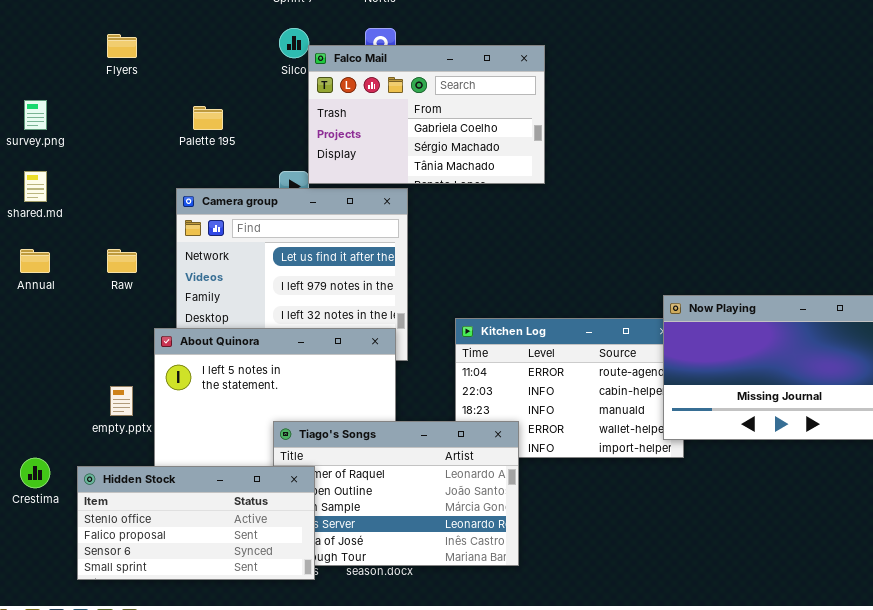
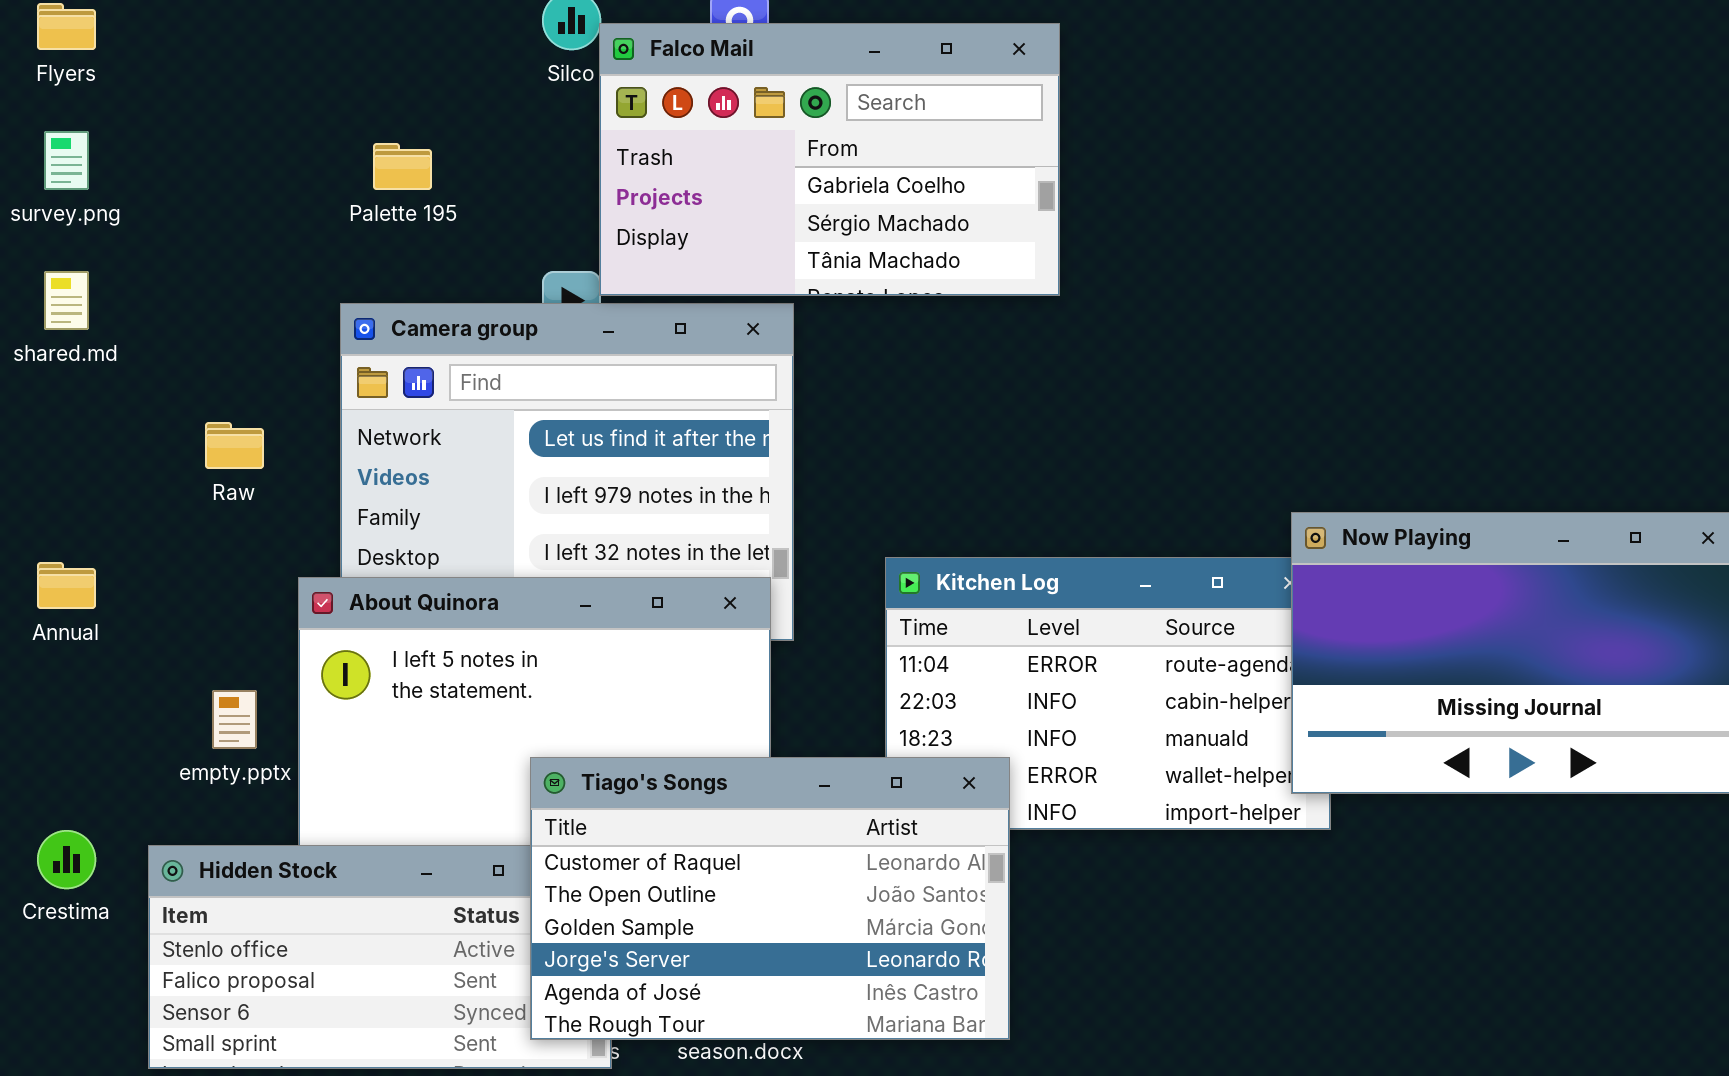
Flyers: [107,34,137,58] -> [37,3,96,50], moved
Annual: [20,249,50,273] -> [37,562,96,609], moved
Tiago's Songs: [273,421,519,566] -> [530,757,1010,1040], raised

